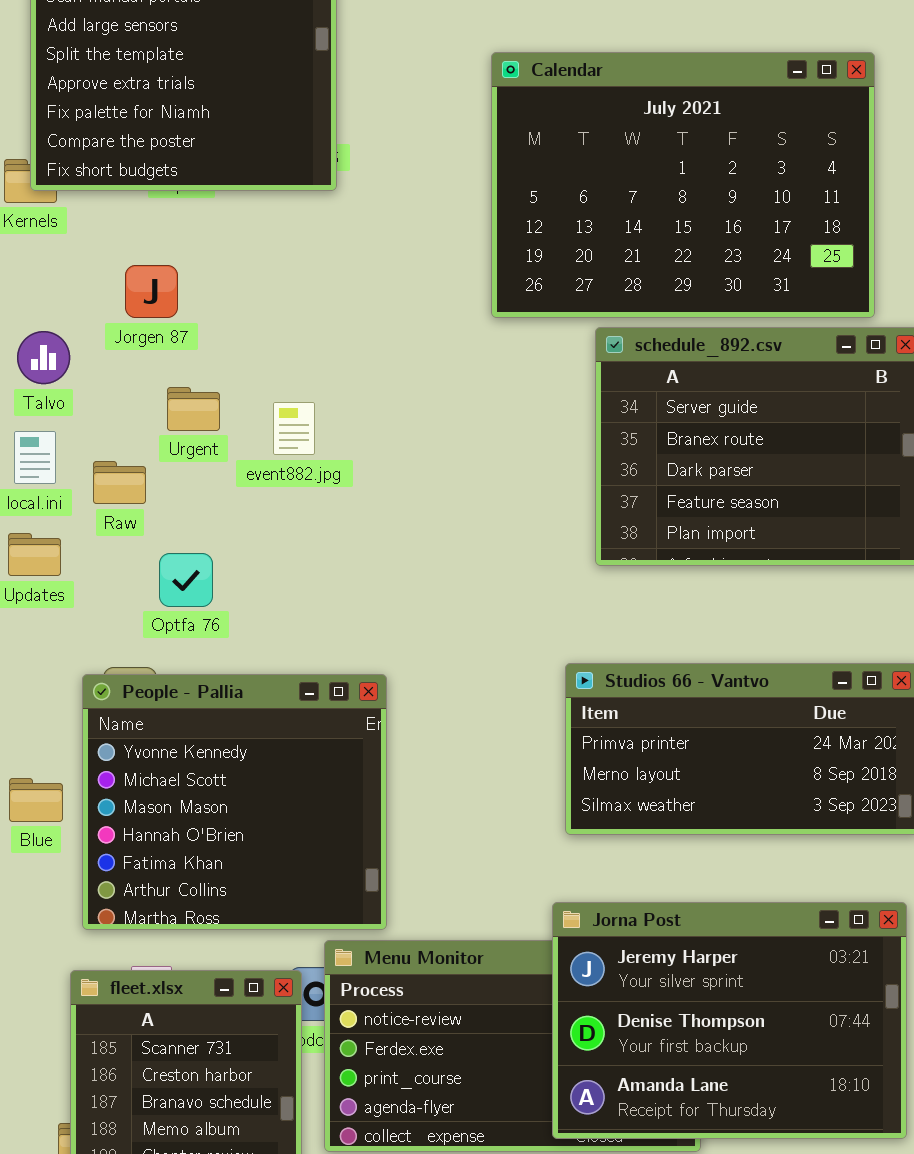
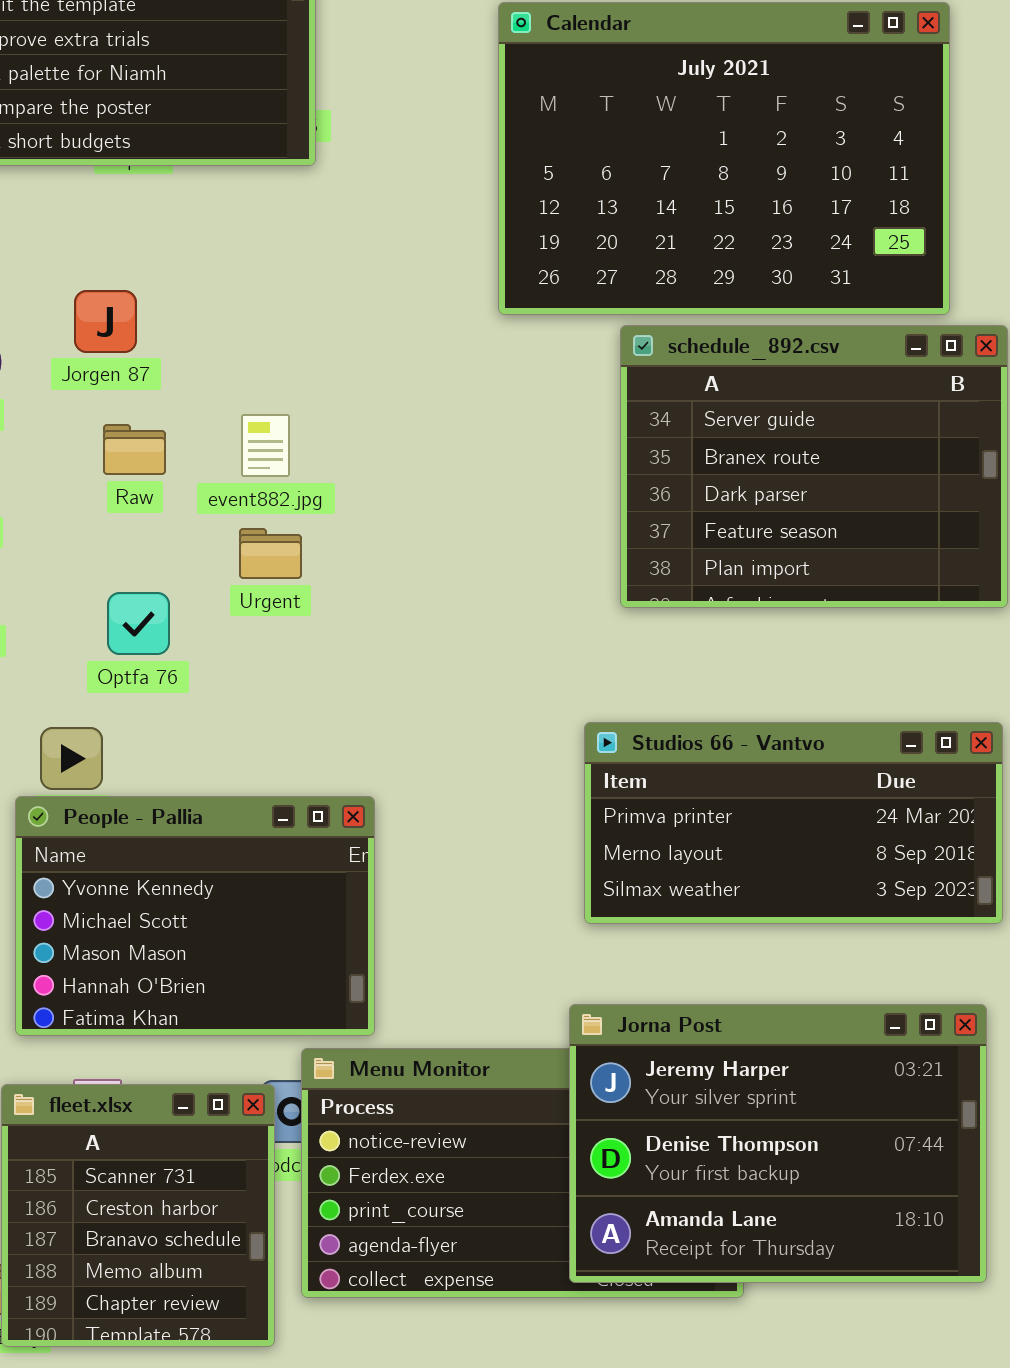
Jorgen 87: [125,265,178,318] -> [74,290,137,353], moved
Urgent: [167,387,220,431] -> [239,528,302,579], moved
Raw: [93,461,146,504] -> [103,424,166,475], moved
People - Pallia: [82,674,387,930] -> [15,796,375,1036], resized

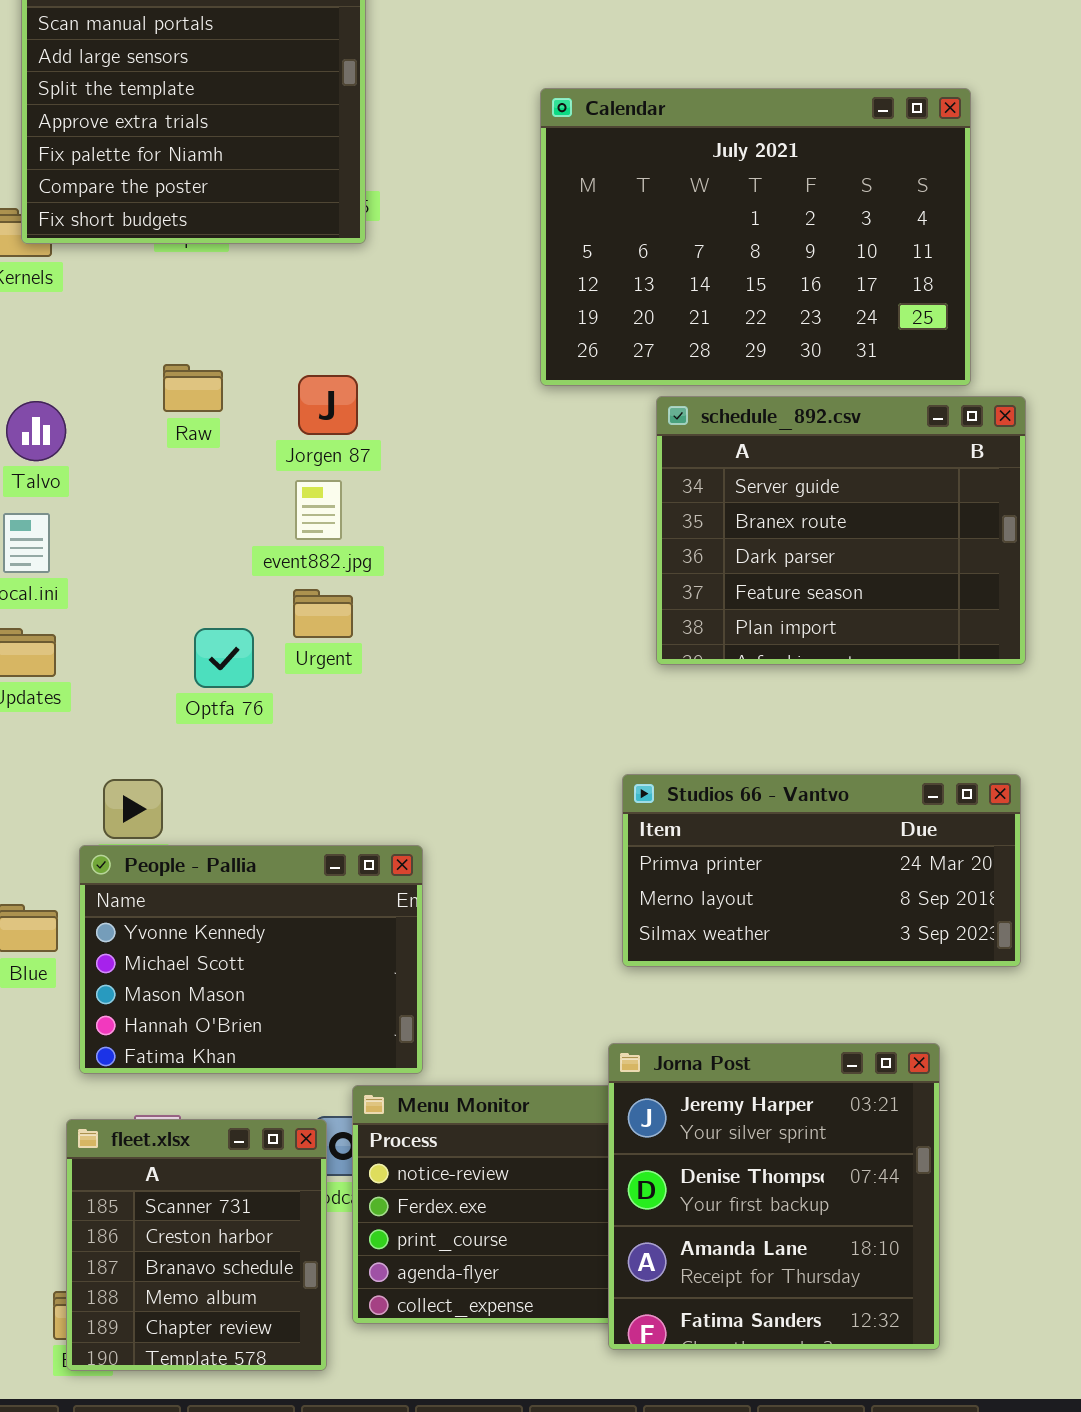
Jorgen 87: [74,290,137,353] -> [298,375,358,435], moved
Raw: [103,424,166,475] -> [163,364,223,412], moved
Optfa 76: [107,592,170,655] -> [194,628,254,688], moved
Jorna Post: [569,1004,987,1283] -> [608,1043,940,1350], resized

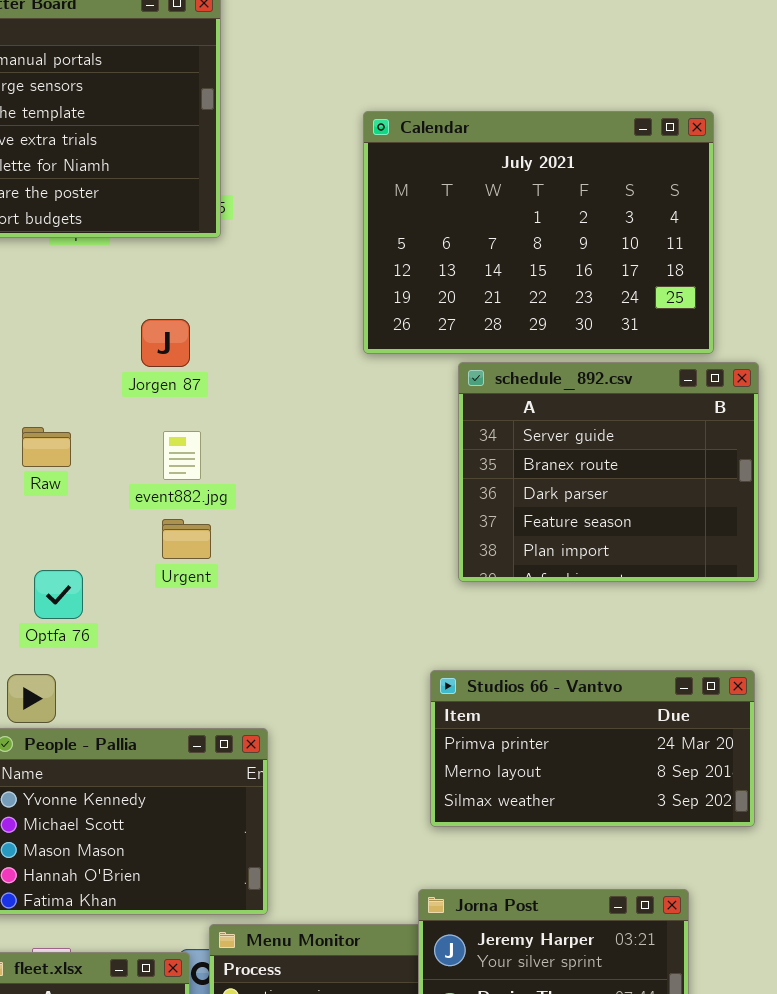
Raw: [163,364,223,412] -> [22,427,71,467], moved
Jorgen 87: [298,375,358,435] -> [141,319,190,367], moved
Optfa 76: [194,628,254,688] -> [34,570,83,619], moved

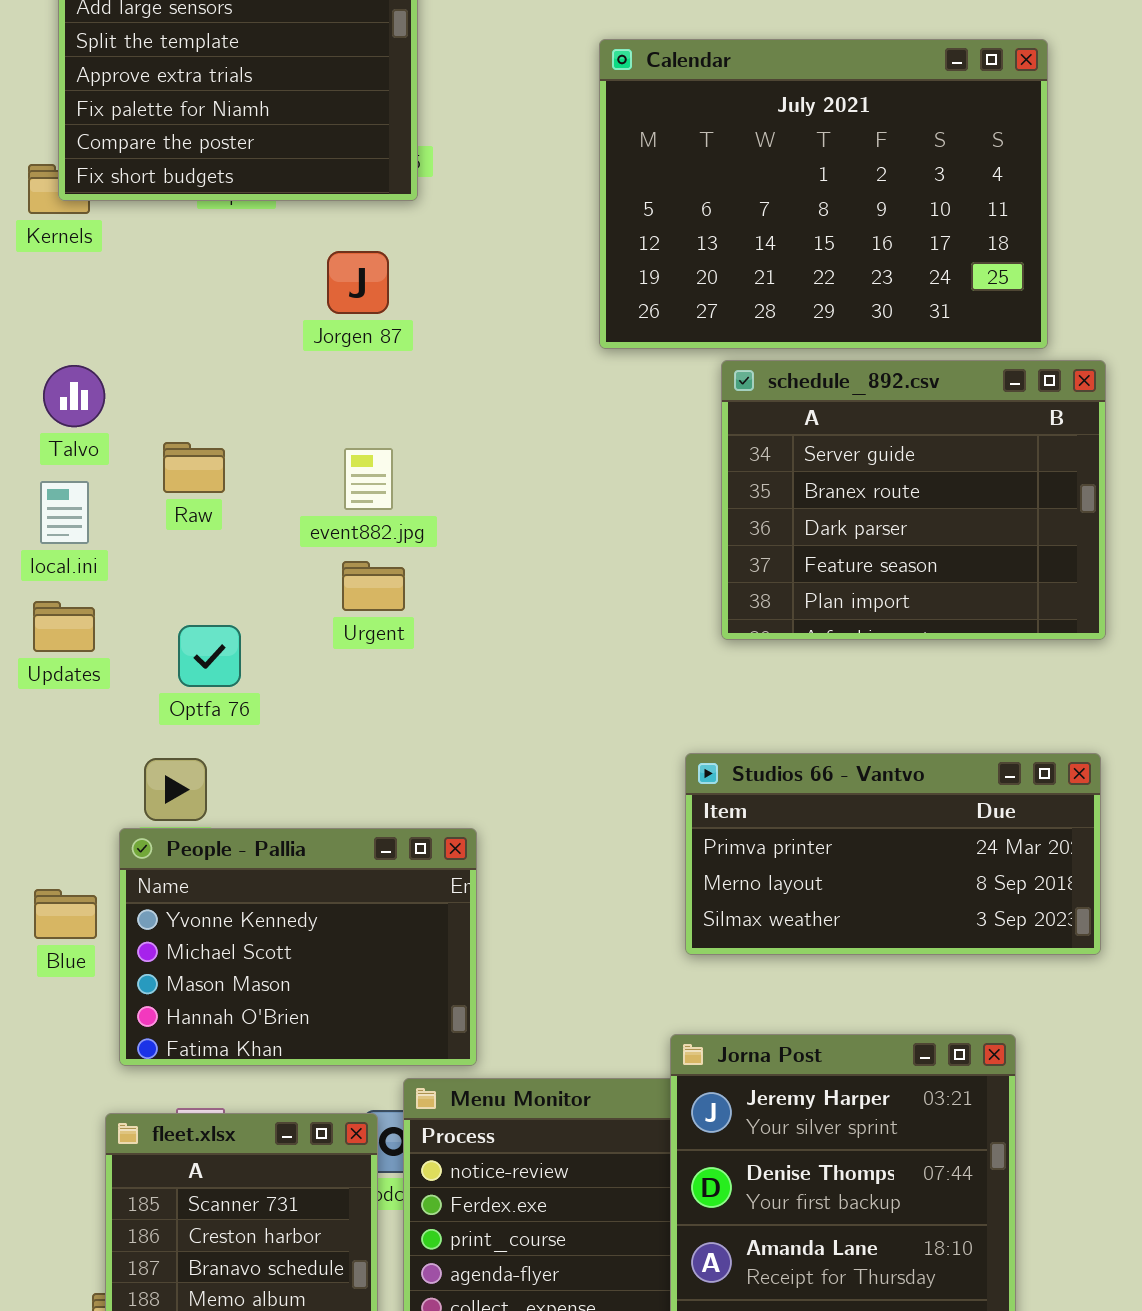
Jorgen 87: [141,319,190,367] -> [327,251,389,314], moved

